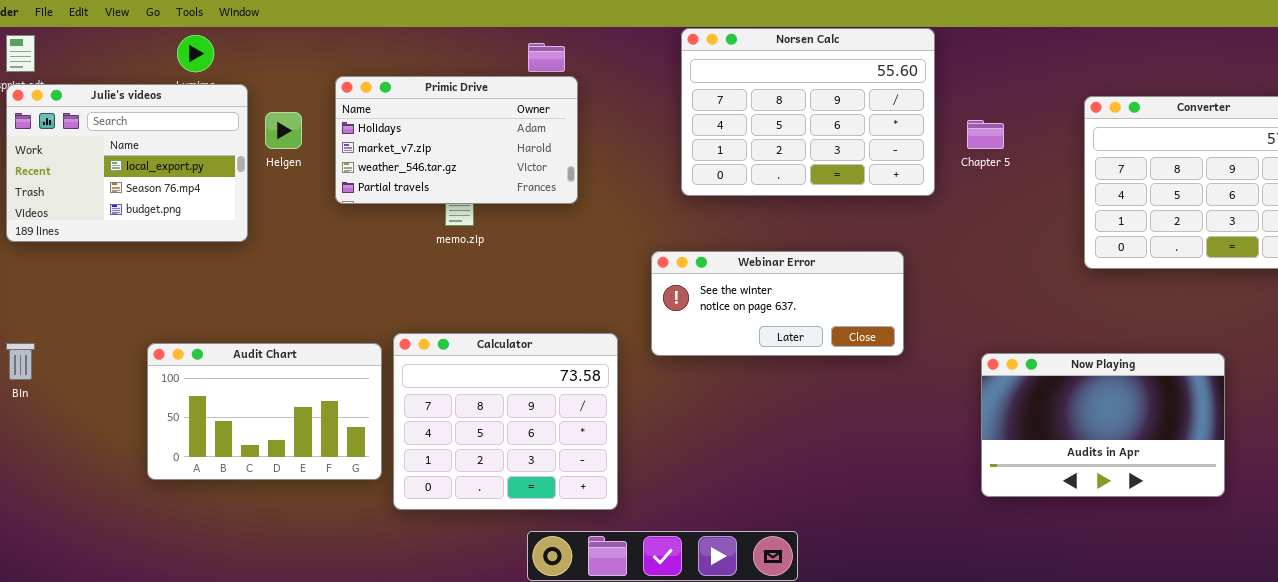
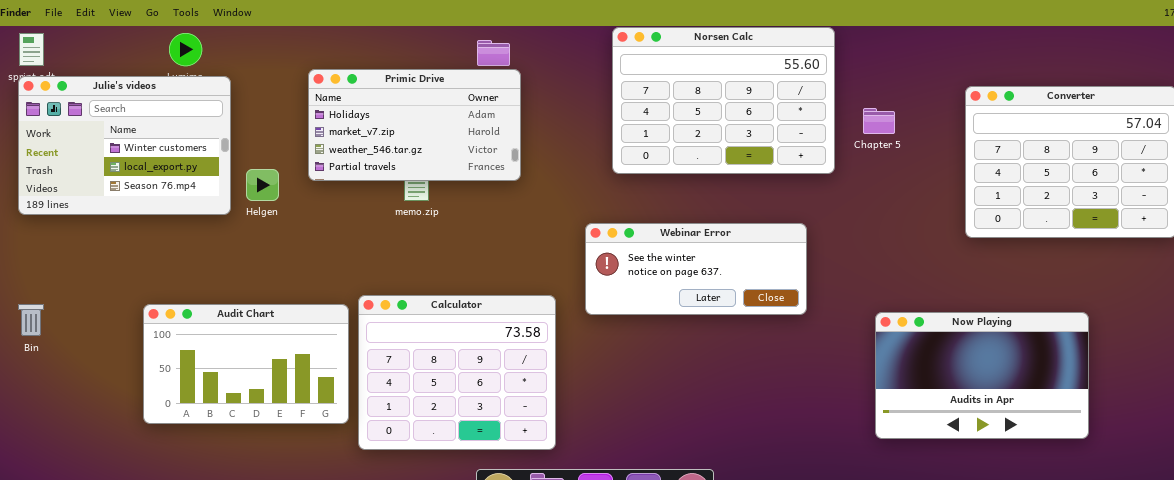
Julie's videos: [6,84,248,242] -> [18,76,231,215], scrolled up 1 row
Helgen: [265,112,302,149] -> [246,169,279,201], moved

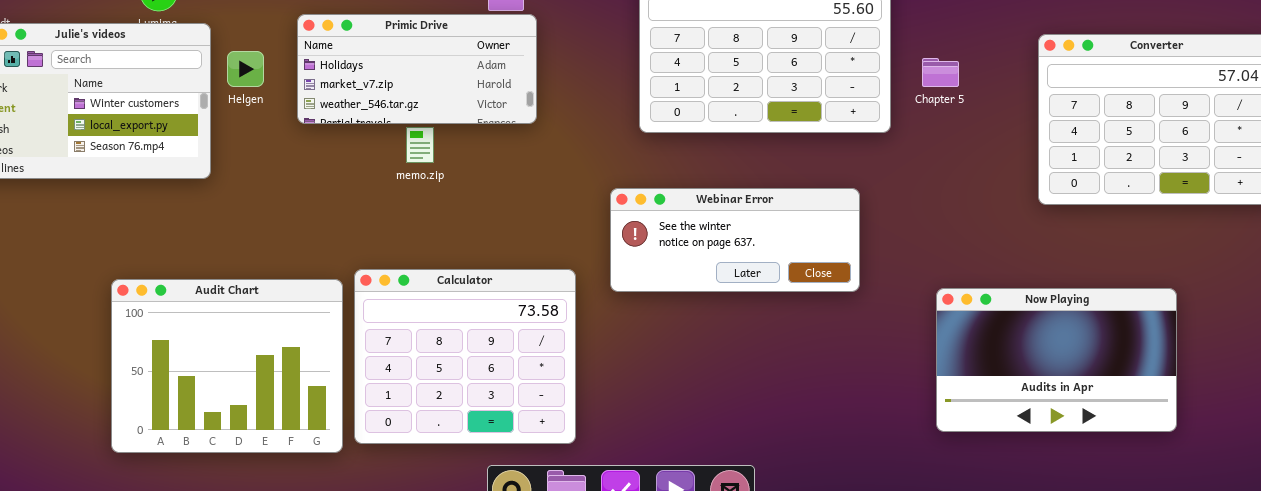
Primic Drive: [308,69,521,181] -> [297,14,537,124], resized
Helgen: [246,169,279,201] -> [227,51,264,87], moved
Audit Chart: [143,304,349,424] -> [111,279,343,453], resized

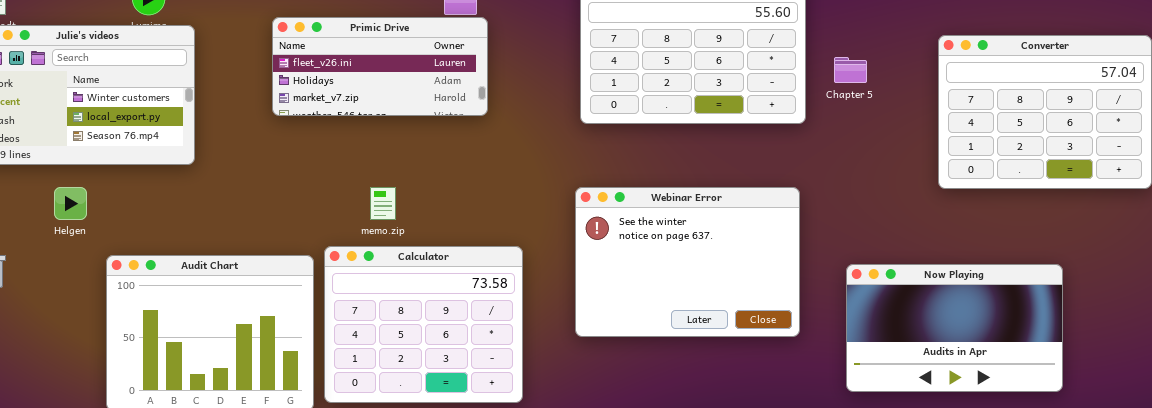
Primic Drive: [297,14,537,124] -> [272,17,488,116], scrolled up 1 row
Helgen: [227,51,264,87] -> [54,187,87,220], moved
memo.zip: [406,127,434,163] -> [370,187,396,220], moved
Webinar Error: [610,188,860,292] -> [575,187,800,337], moved, resized

